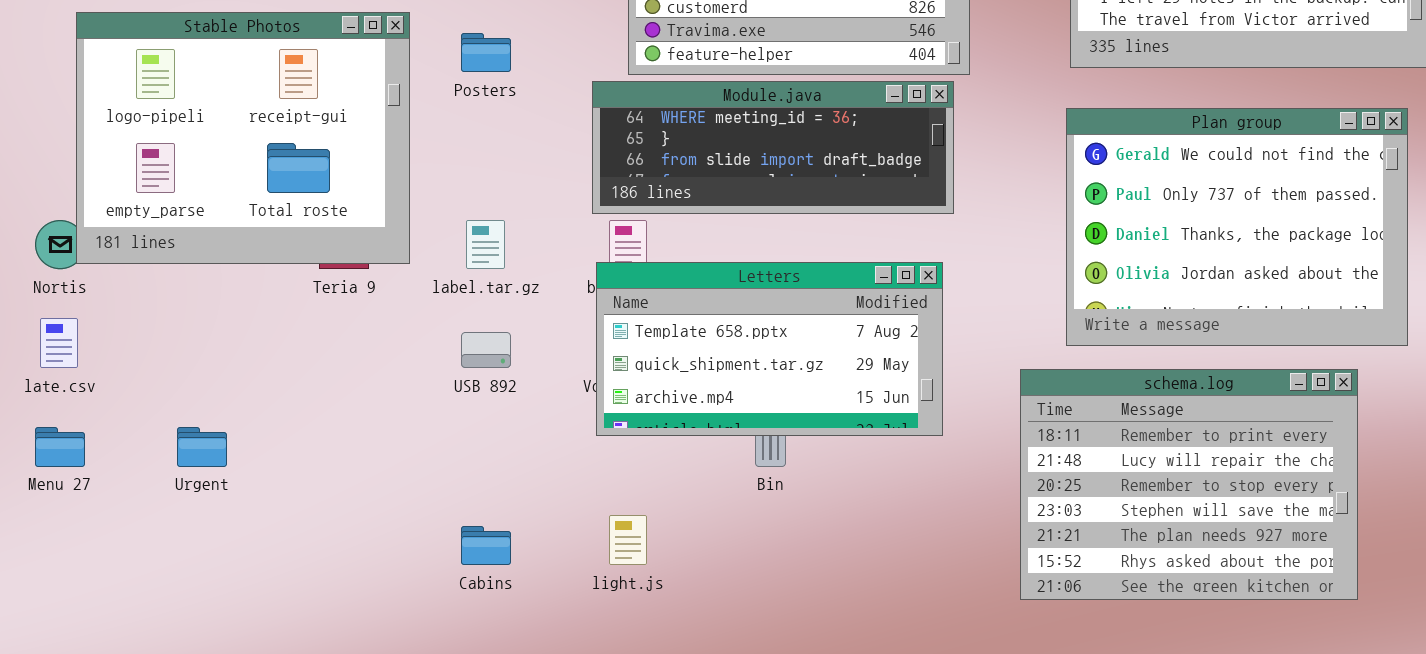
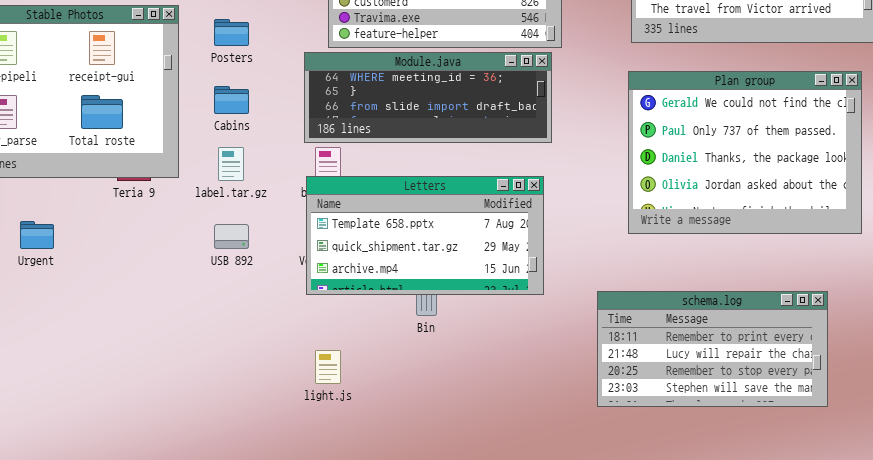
schema.log: [1020,369,1358,600] -> [597,291,828,407], resized
Urgent: [177,427,227,467] -> [20,221,54,249], moved
Cabins: [461,526,511,565] -> [214,86,249,114], moved

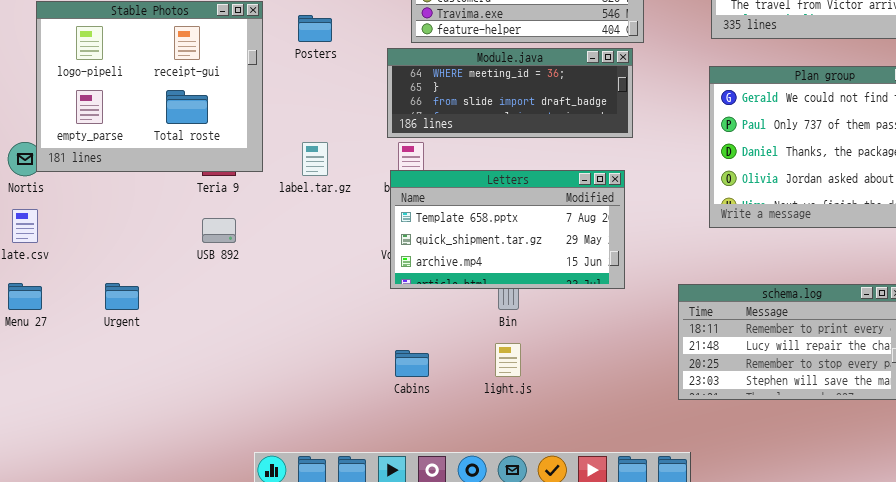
Cabins: [214,86,249,114] -> [395,350,429,377], moved
Urgent: [20,221,54,249] -> [105,283,139,310], moved
USB 892: [214,224,249,249] -> [202,218,236,243], moved
light.js: [315,350,341,384] -> [495,343,521,377], moved

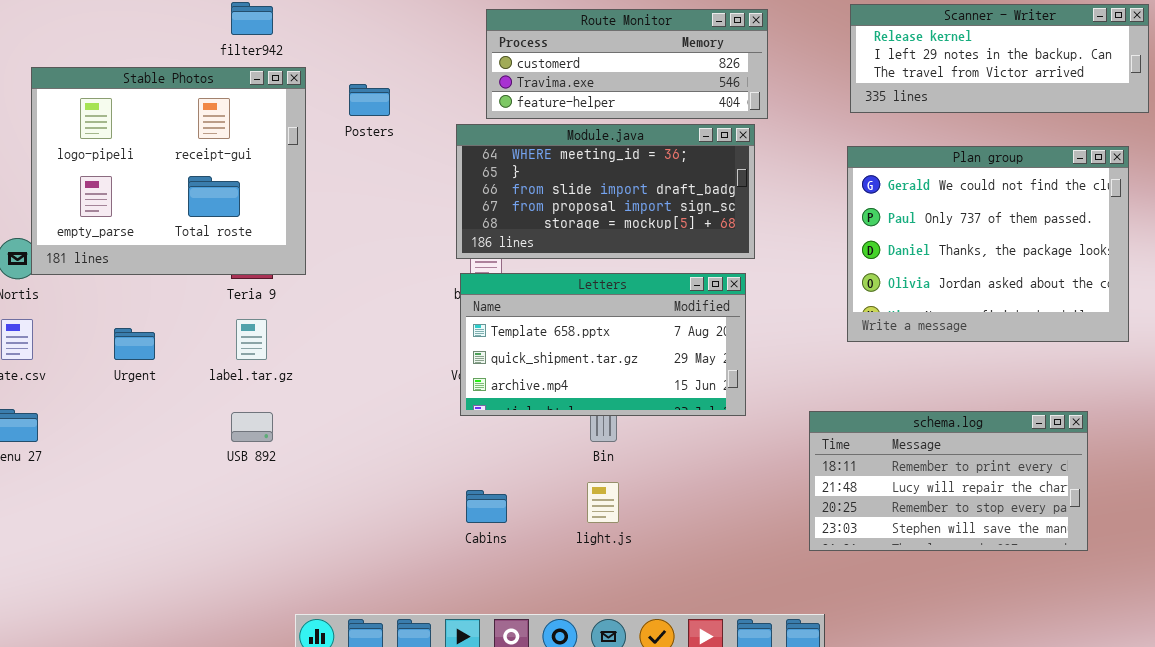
Module.java: [387,48,633,138] -> [456,124,755,259], resized
label.tar.gz: [302,142,328,176] -> [236,319,267,360], moved
USB 892: [202,218,236,243] -> [231,412,273,442], moved
Urgent: [105,283,139,310] -> [114,328,155,360], moved

